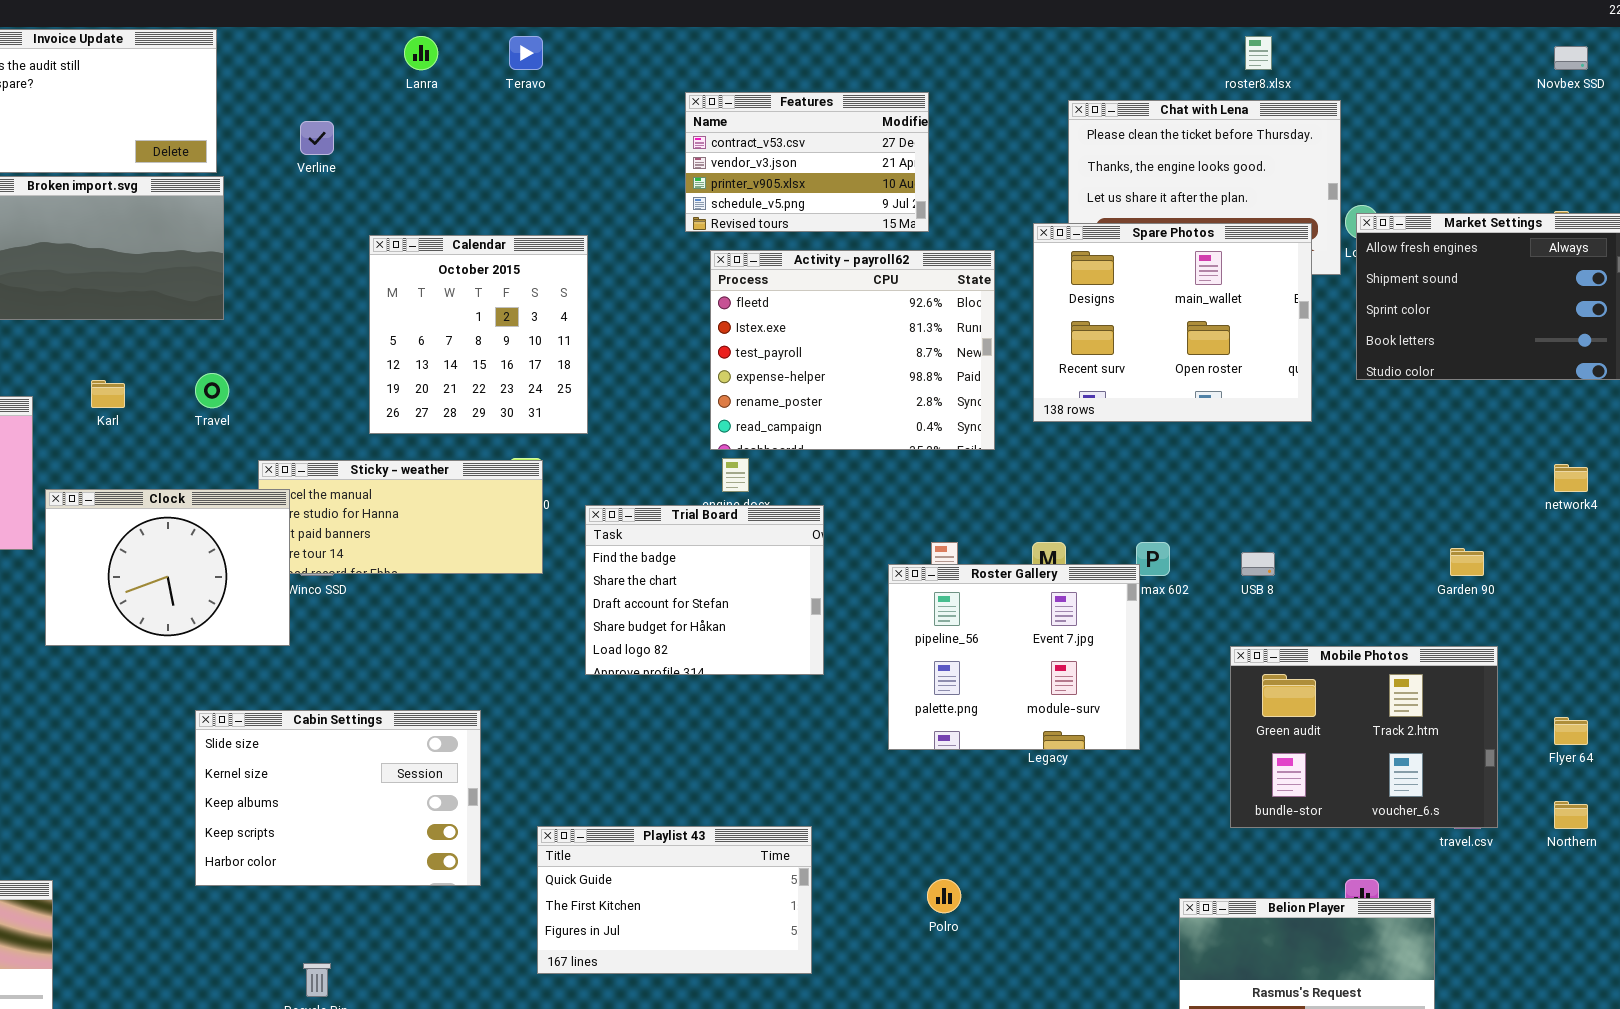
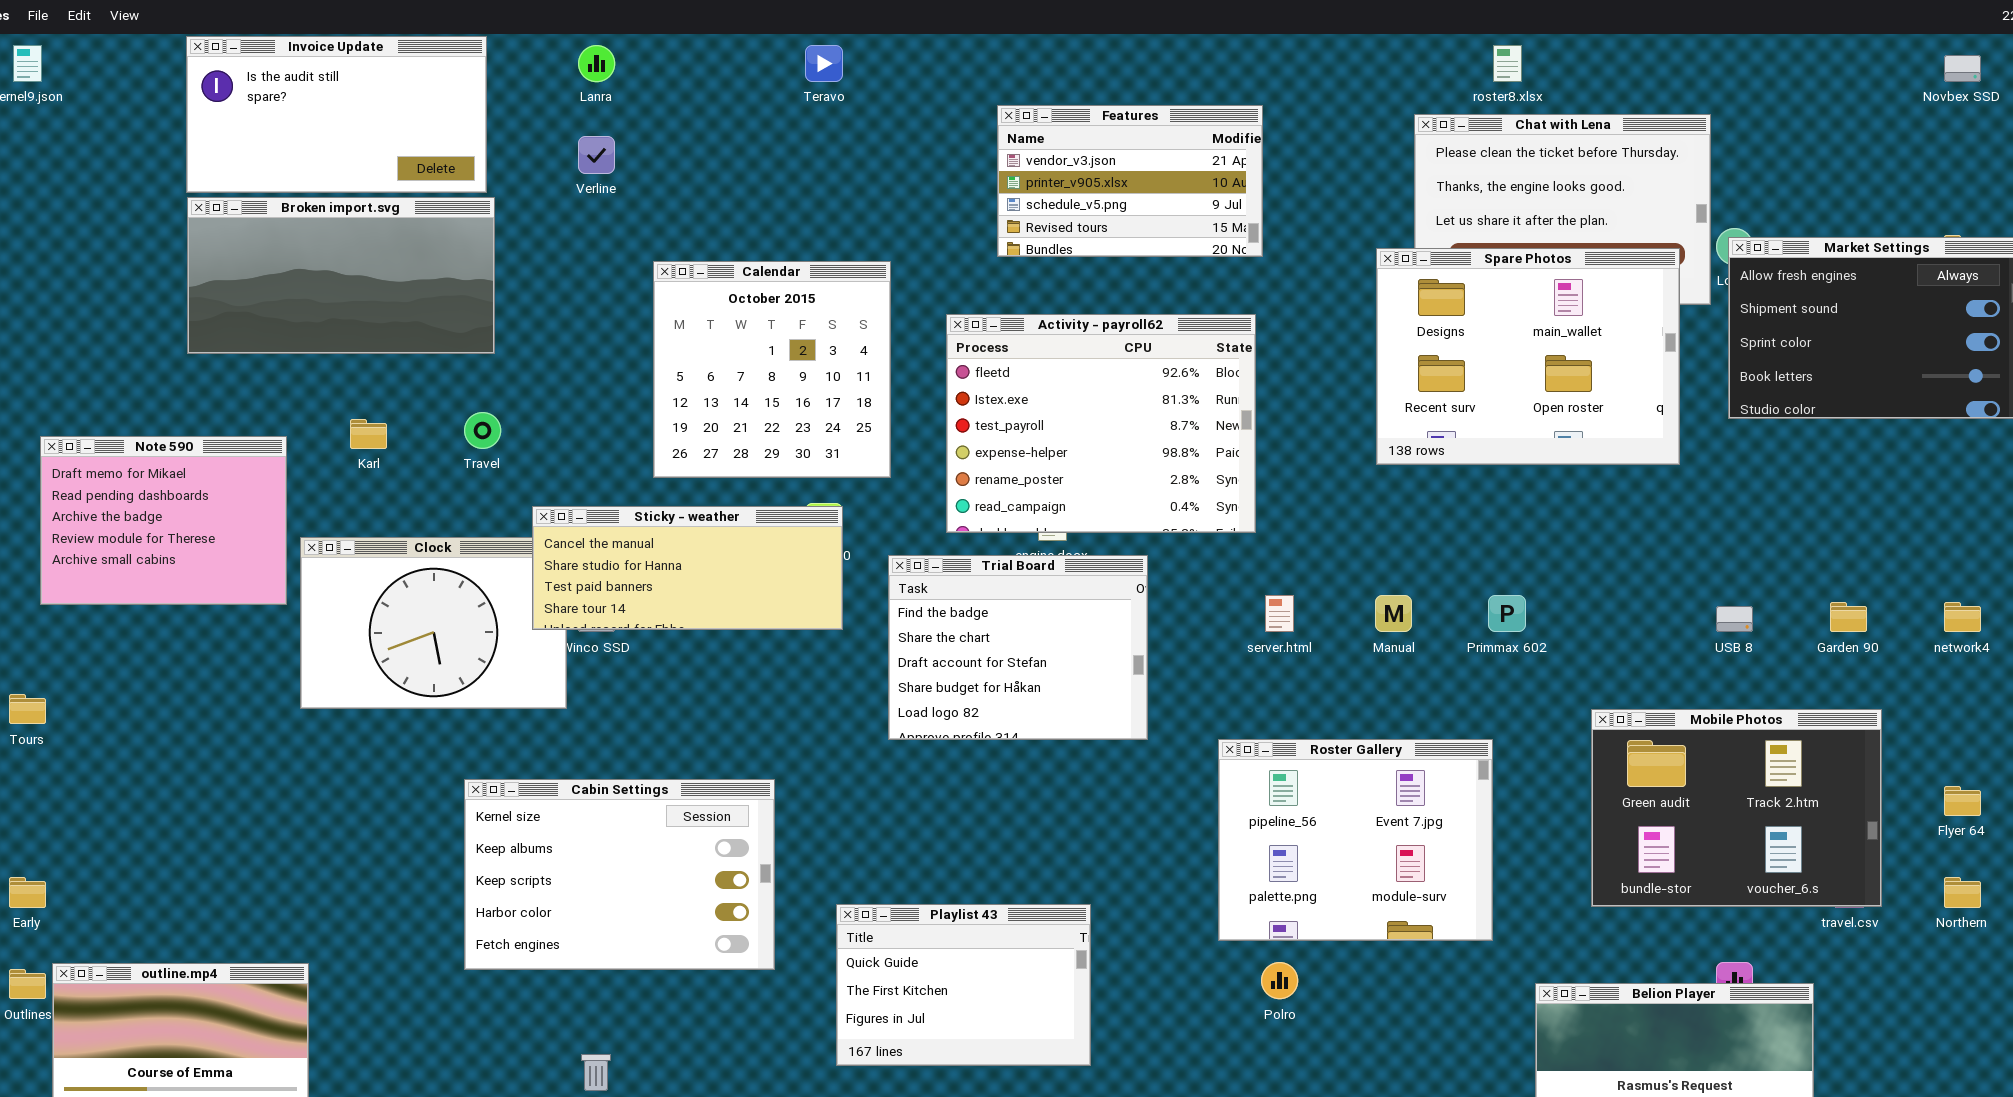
Lanra: [404,36,438,70] -> [578,45,615,82], moved
roster8.xlsx: [1245,36,1272,70] -> [1493,45,1522,82], moved
Features: [685,92,929,232] -> [997,105,1263,257], scrolled down 1 row
Activity - payroll62: [710,250,995,450] -> [946,314,1256,533], moved
Sticky - weather: [258,460,543,574] -> [532,506,843,630], raised
network4: [1554,464,1588,492] -> [1944,602,1981,632], moved
USB 8: [1241,552,1275,576] -> [1716,606,1753,632], moved
Roster Gallery: [888,564,1140,750] -> [1218,739,1493,941], moved
Cabin Settings: [195,710,481,886] -> [464,779,775,970], scrolled down 1 row
Playlist 43: [537,826,812,974] -> [836,904,1091,1066], resized

